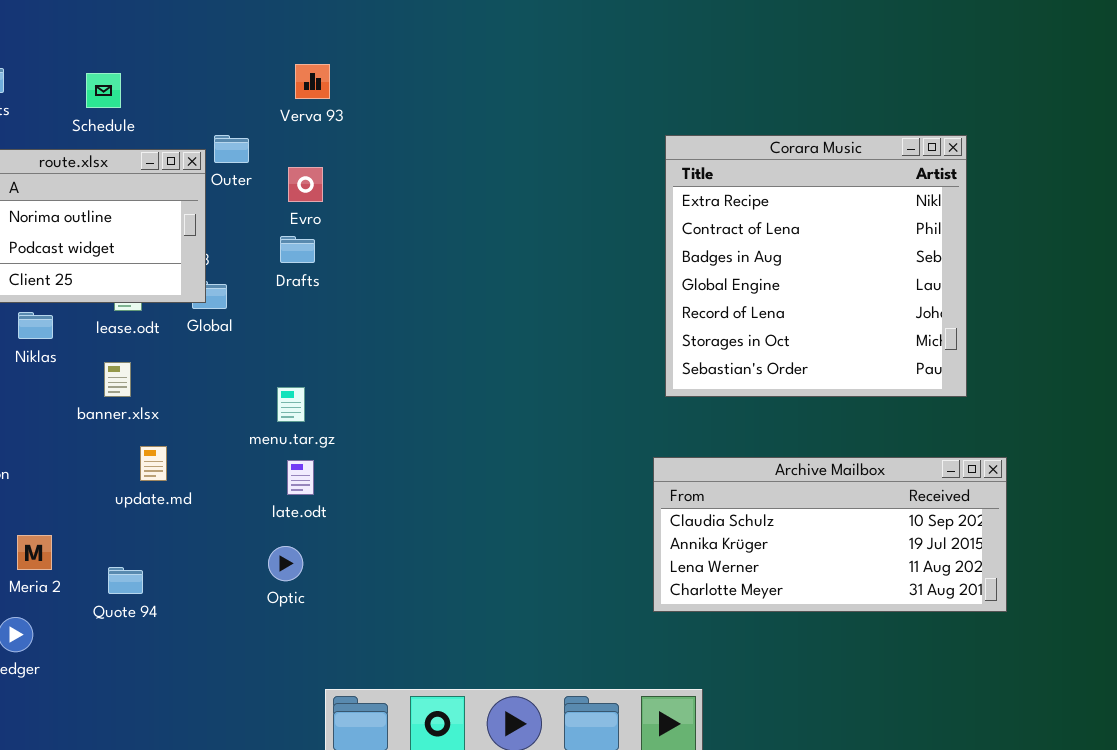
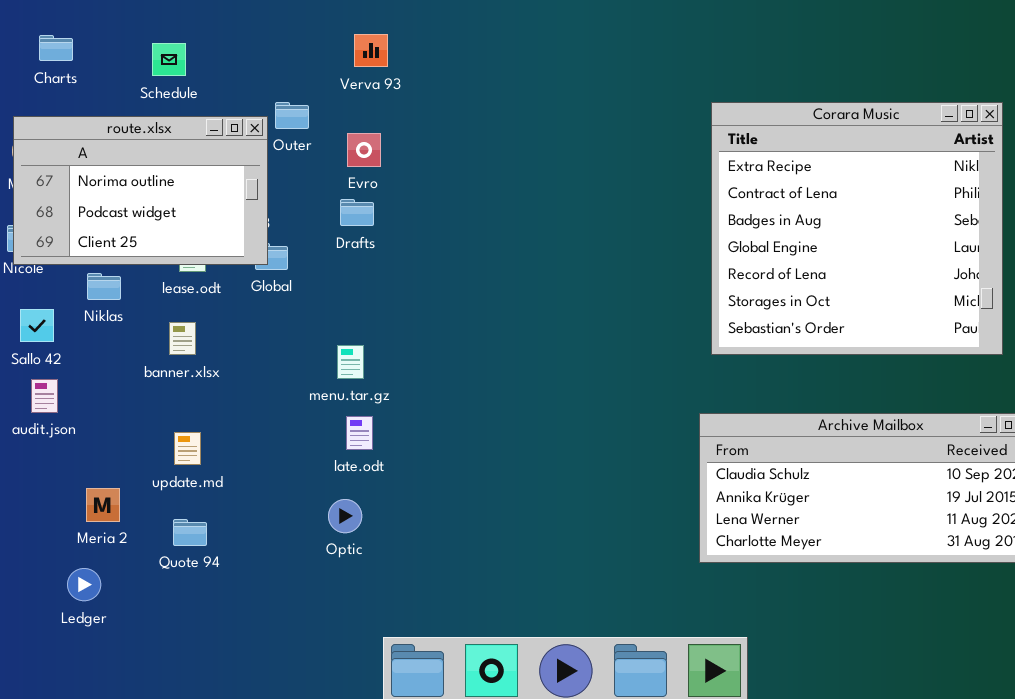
update.md: [140,446,167,481] -> [174,432,201,465], moved

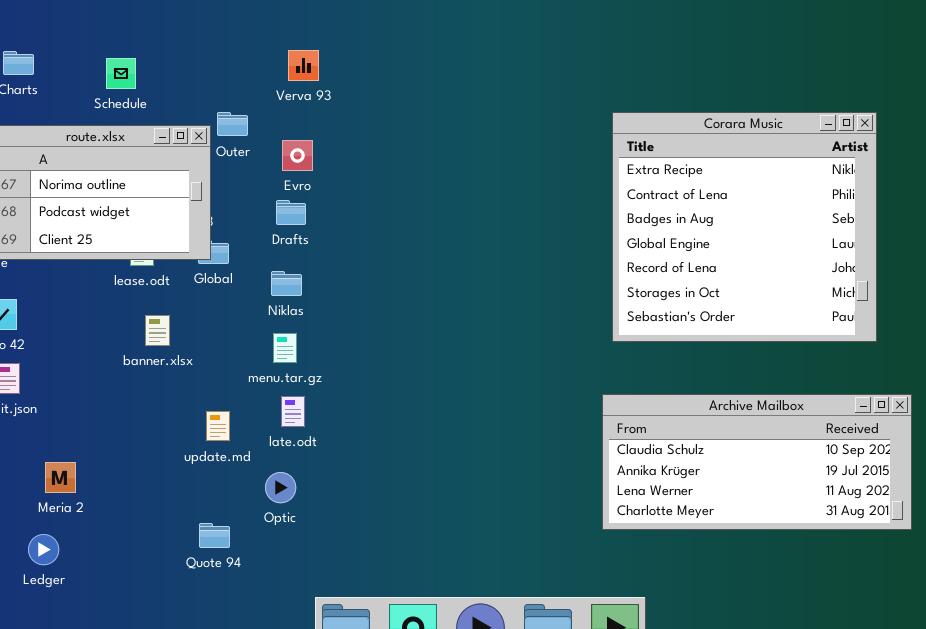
Niklas: [87,273,121,300] -> [271,271,302,296], moved
banner.xlsx: [169,322,196,355] -> [145,315,170,346], moved
update.md: [174,432,201,465] -> [206,411,230,441], moved
Quote 94: [173,519,207,546] -> [199,523,230,548], moved

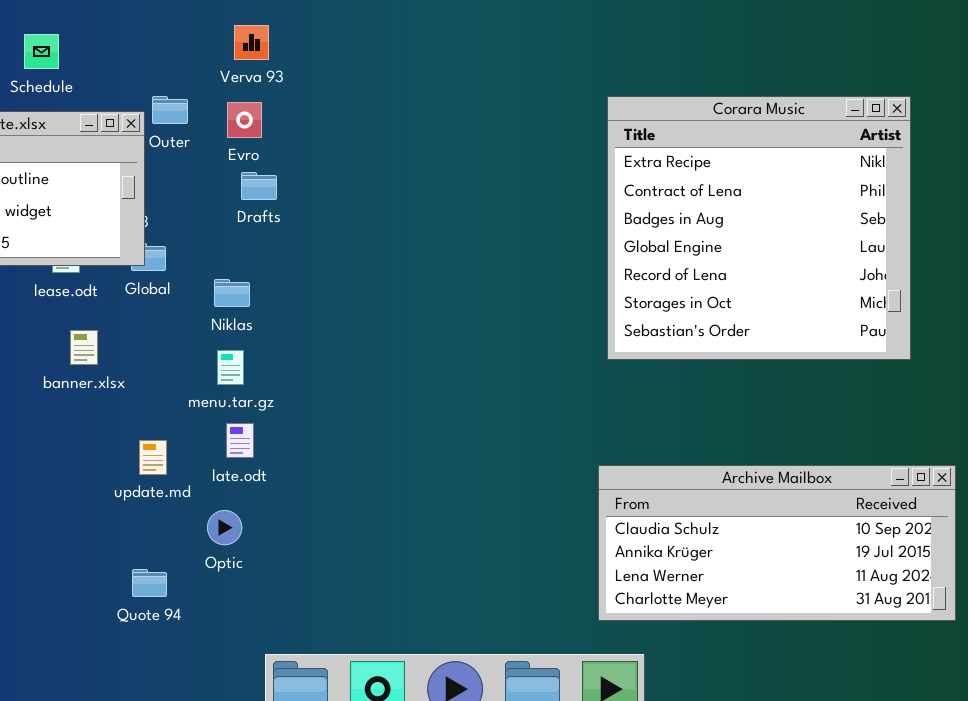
Evro: [282,140,313,171] -> [227,102,262,138], moved
Drafts: [276,200,306,225] -> [241,172,277,200], moved
Archive Mailbox: [602,394,912,530] -> [598,465,956,621], moved

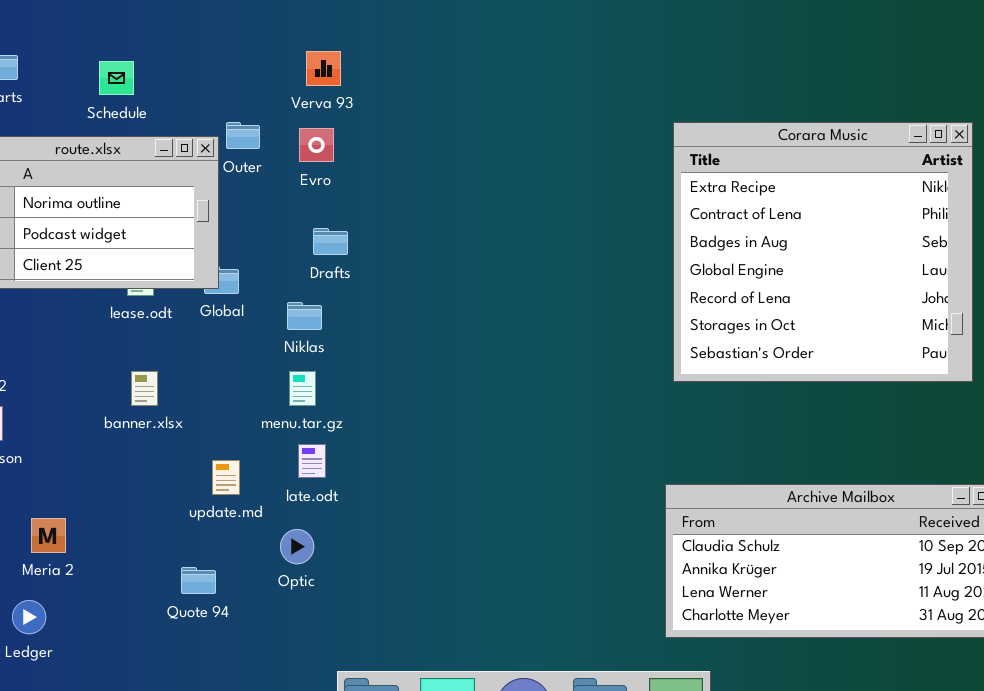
Drafts: [241,172,277,200] -> [313,228,348,255], moved
banner.xlsx: [70,330,98,365] -> [131,371,158,406], moved
Quote 94: [132,569,167,597] -> [181,567,216,594], moved

